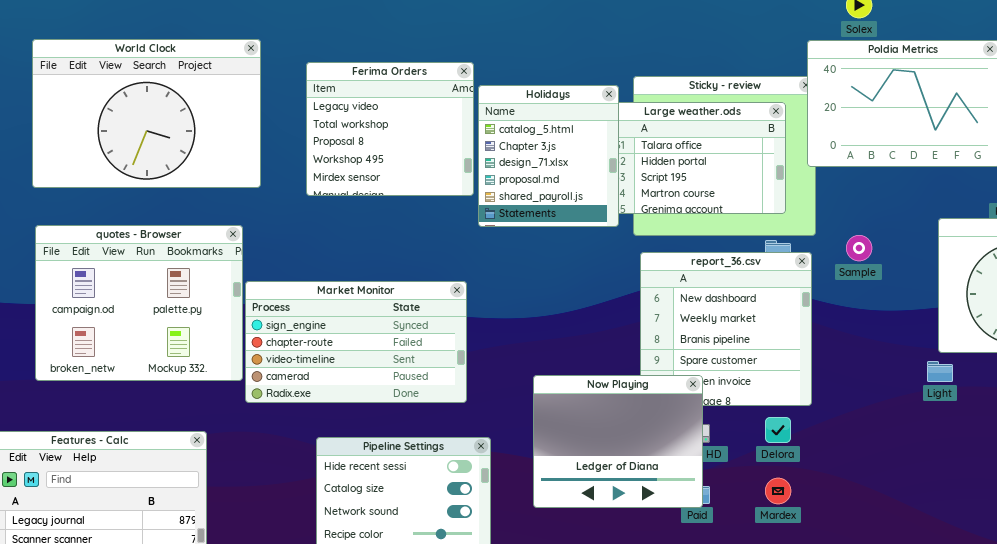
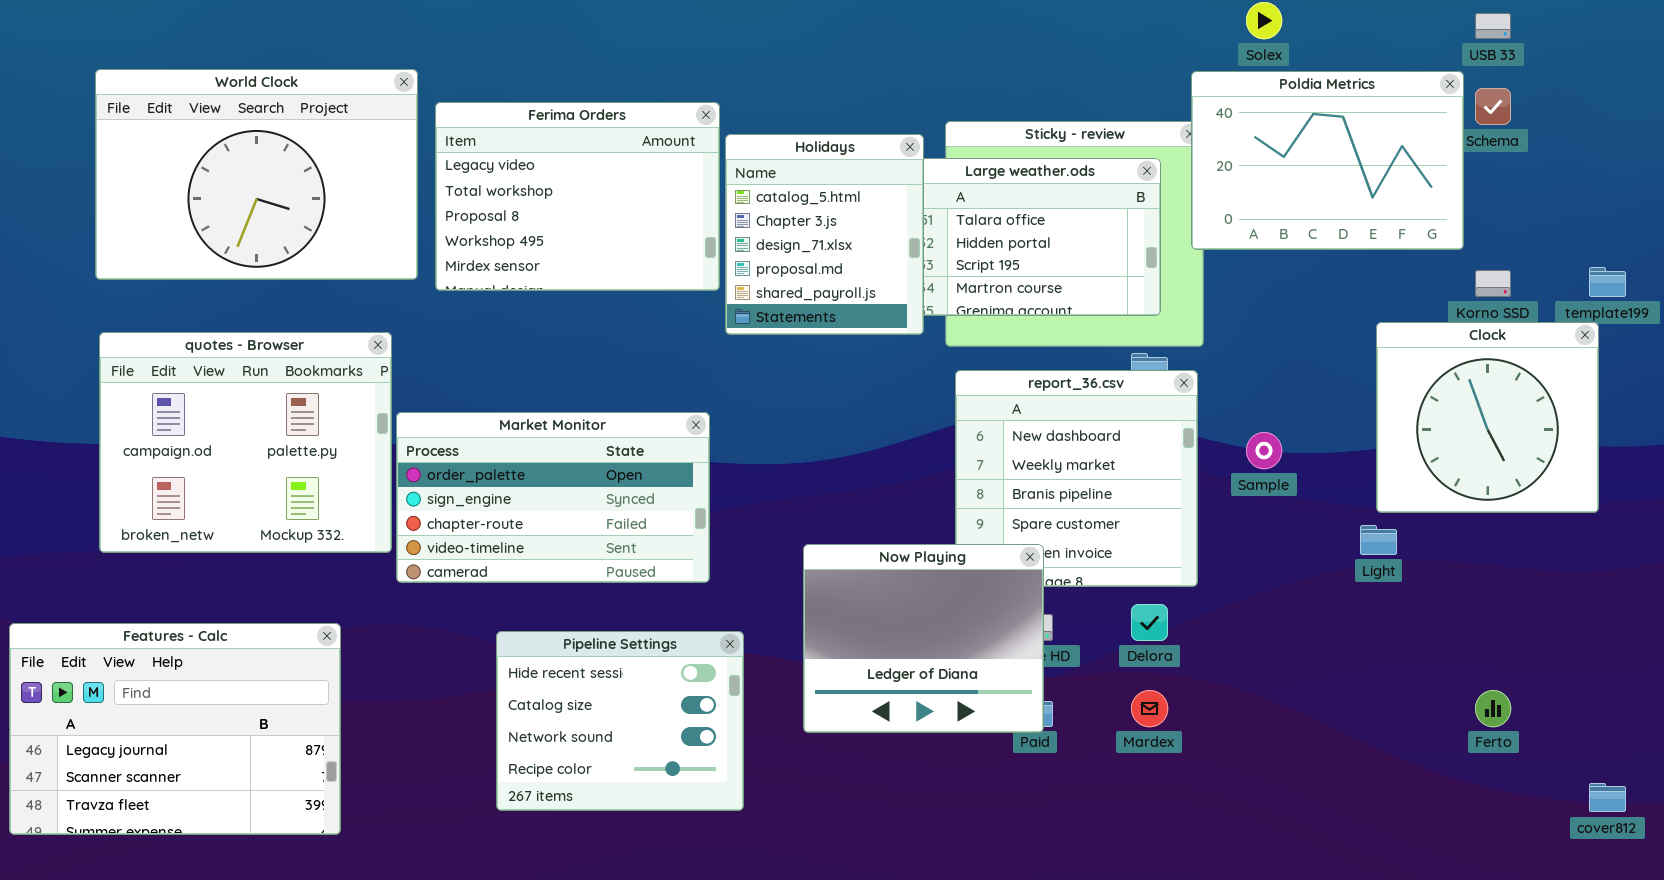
Ferima Orders: [306,62,474,196] -> [435,102,720,291], resized
Sample: [846,235,872,261] -> [1246,432,1282,469], moved
Market Monitor: [245,281,467,403] -> [396,412,710,583], scrolled up 1 row

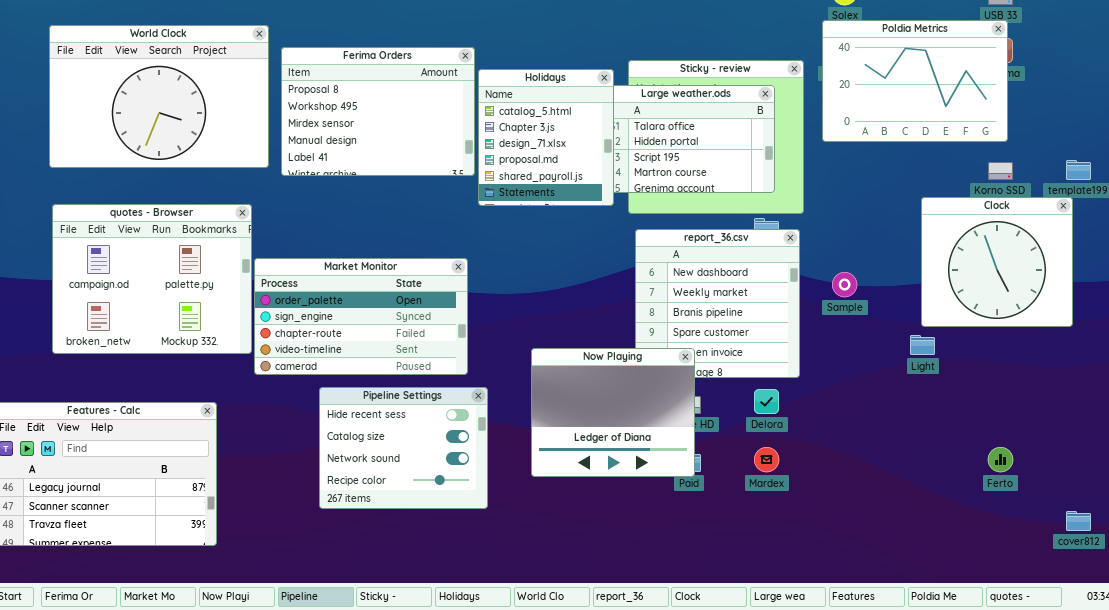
Poldia Metrics: [1191,71,1464,250] -> [822,20,1008,142], moved
Ferima Orders: [435,102,720,291] -> [281,47,475,176], scrolled down 2 rows
Pipeline Settings: [496,631,744,811] -> [319,387,488,509], moved

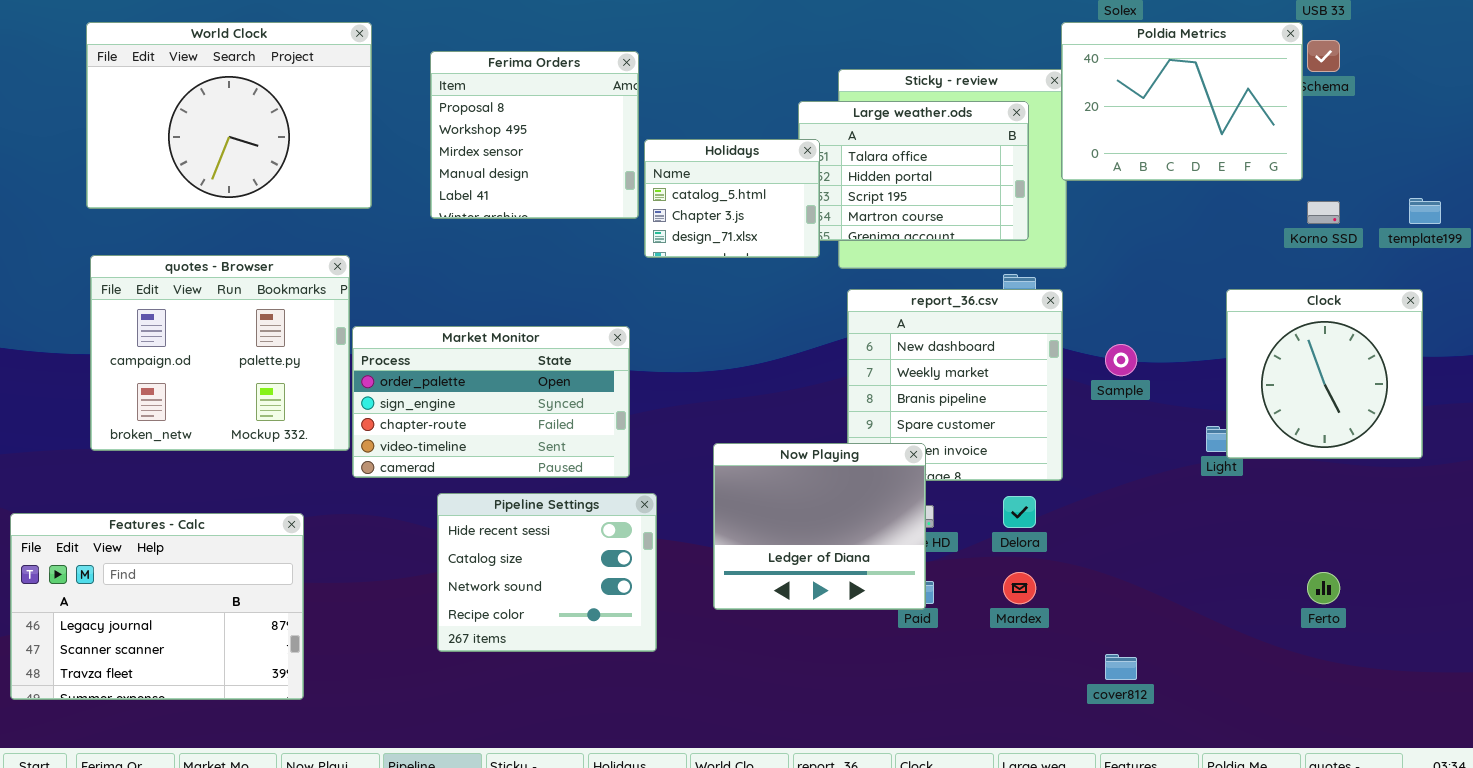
Poldia Metrics: [822,20,1008,142] -> [1061,22,1303,181], moved
Ferima Orders: [281,47,475,176] -> [430,51,639,219], resized
Holidays: [478,69,614,206] -> [644,139,820,258], resized
Clock: [921,197,1073,327] -> [1226,289,1423,459], moved
cover812: [1066,511,1091,531] -> [1105,654,1137,680], moved

